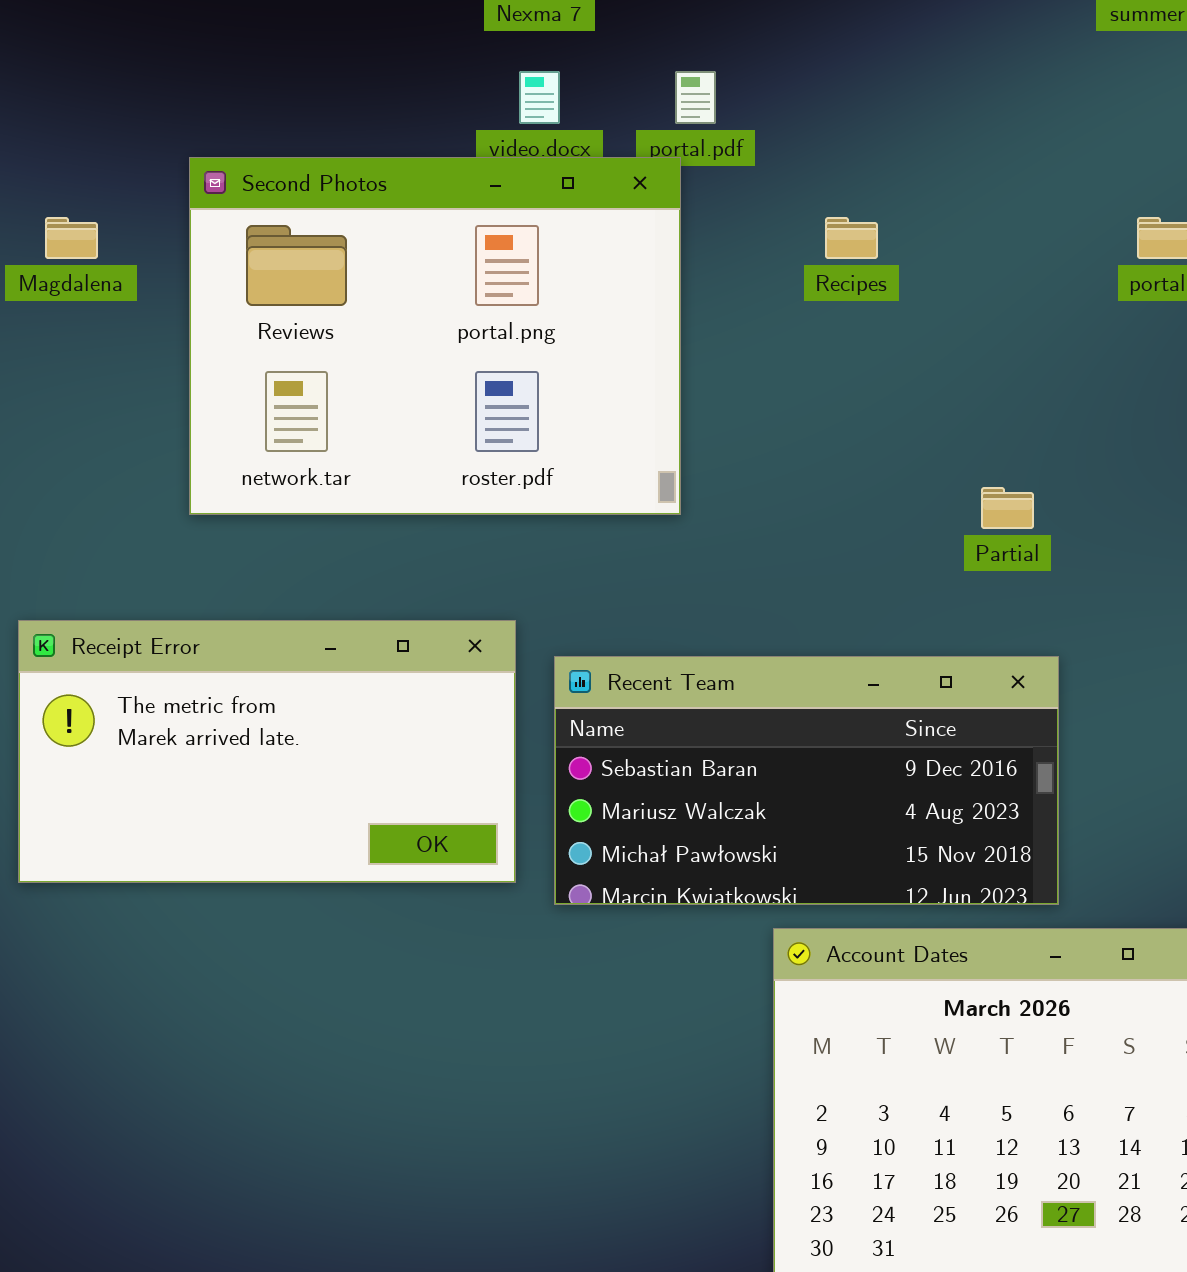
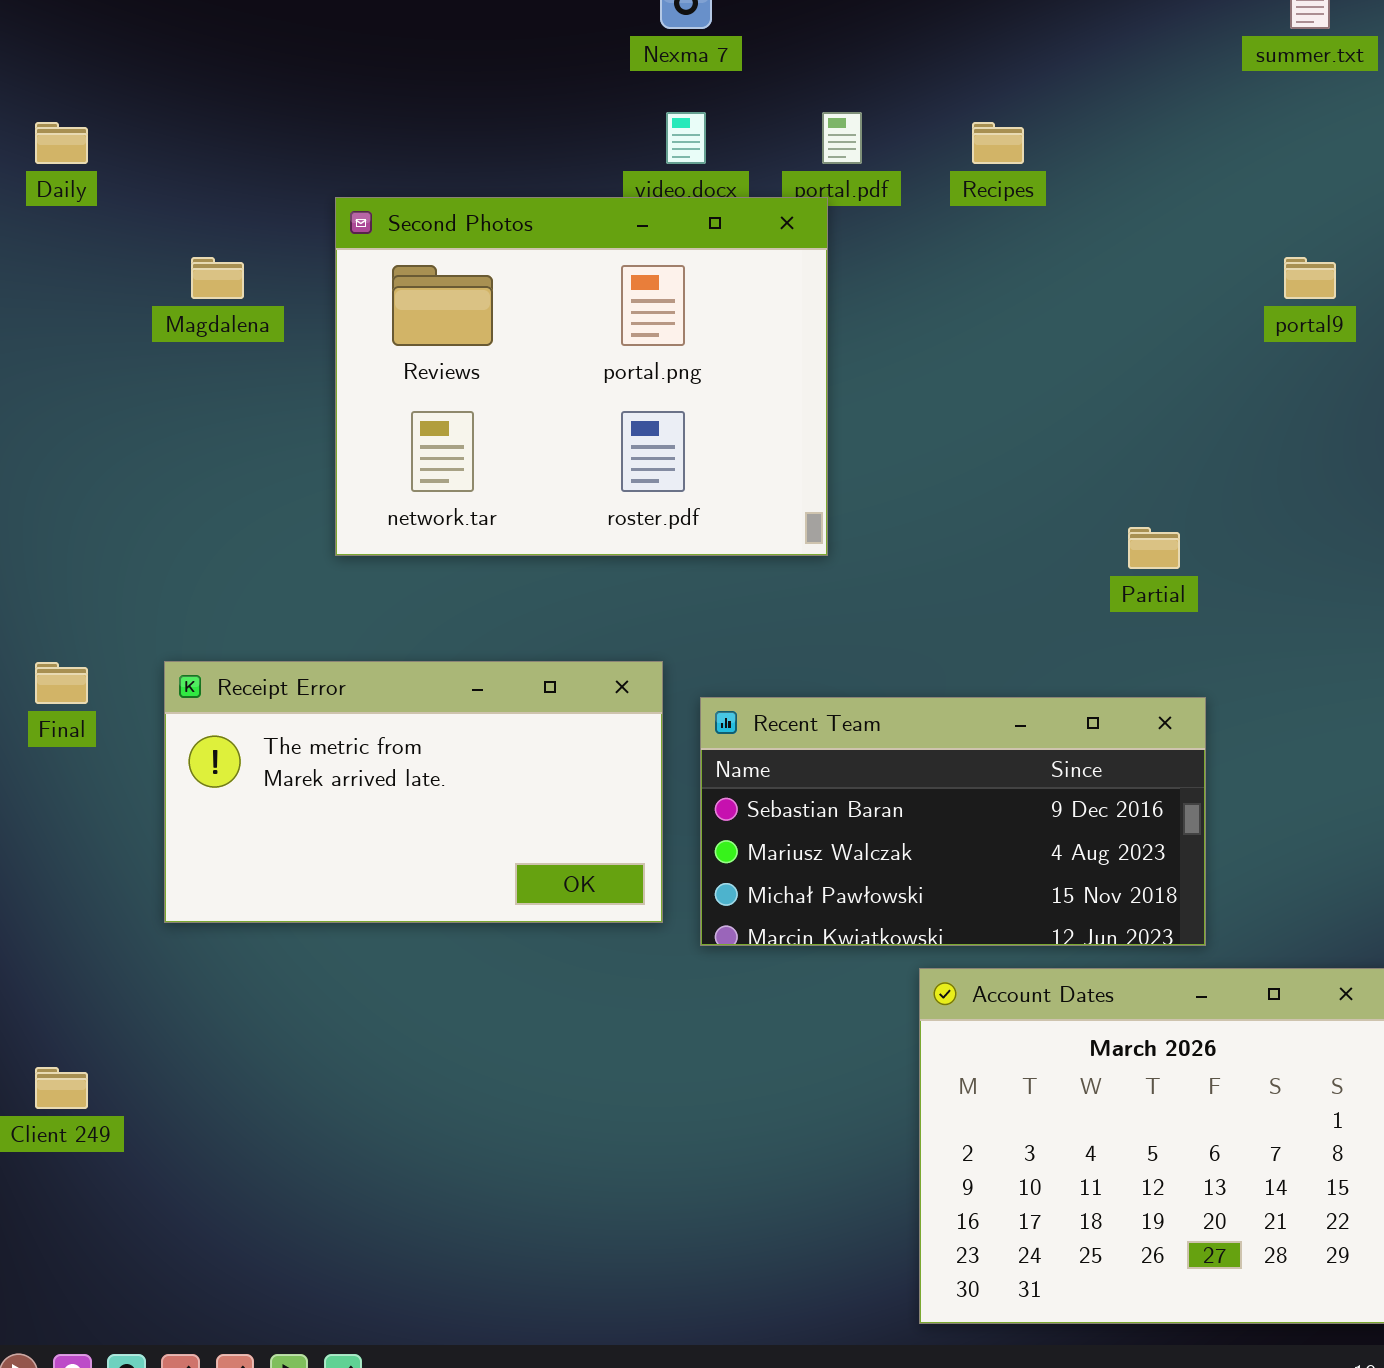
Recipes: [825,217,878,259] -> [972,122,1024,164], moved

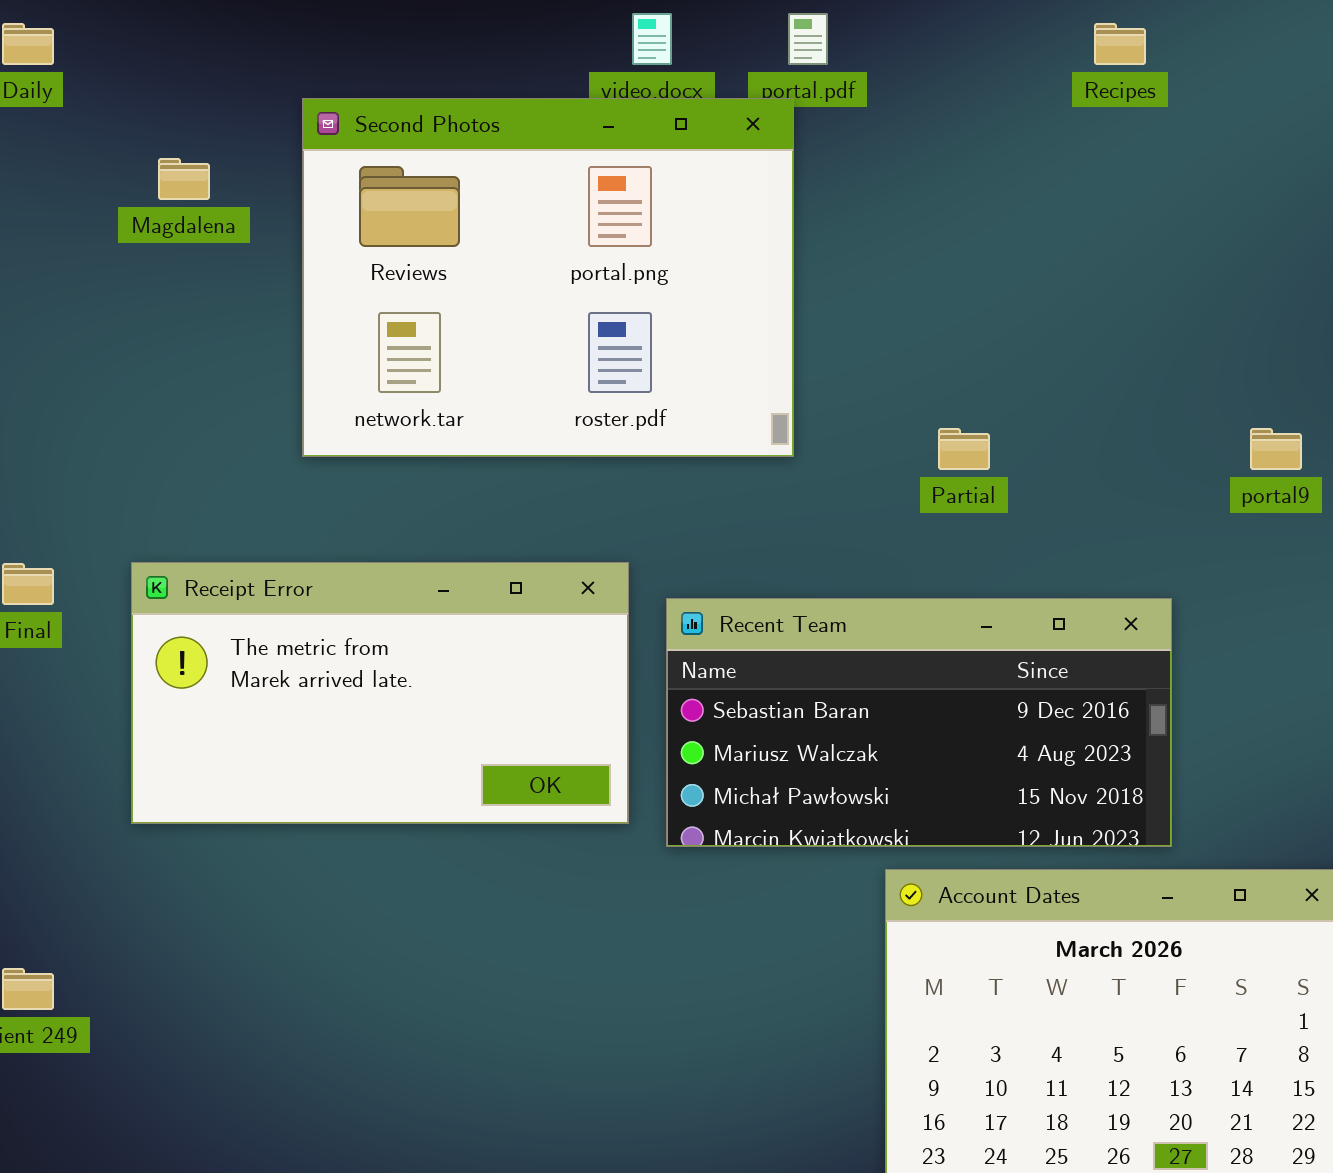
Recipes: [972,122,1024,164] -> [1094,23,1146,65], moved
portal9: [1284,257,1336,299] -> [1250,428,1302,470], moved
Partial: [1128,527,1180,569] -> [938,428,990,470], moved

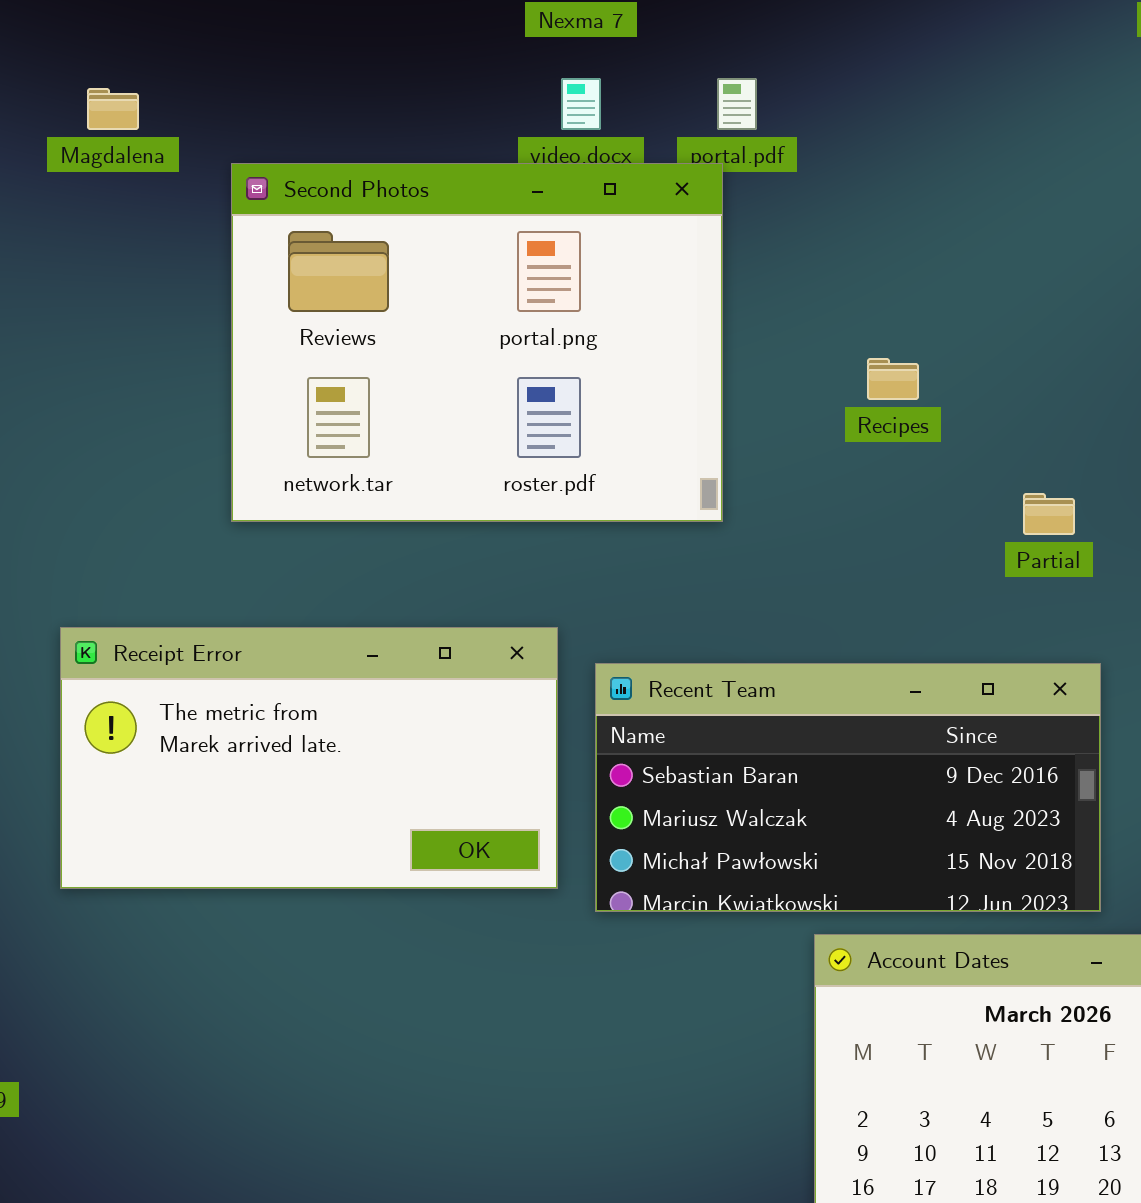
Recipes: [1094,23,1146,65] -> [867,358,919,400], moved
Magdalena: [158,158,210,200] -> [87,88,139,130], moved
Partial: [938,428,990,470] -> [1023,493,1075,535], moved

